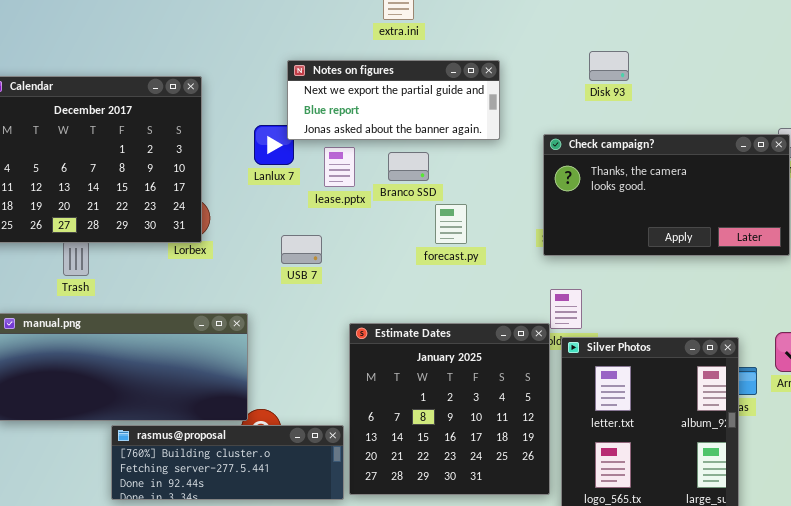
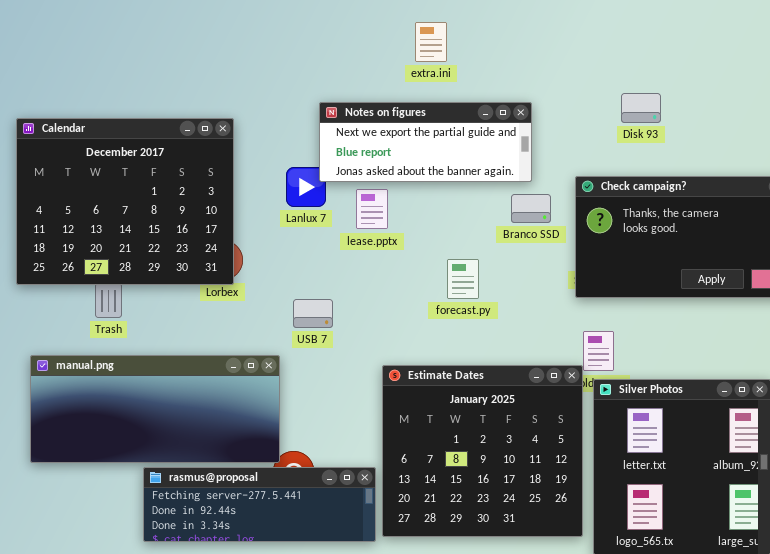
Branco SSD: [388,152,429,181] -> [511,194,551,223], moved
forecast.py: [435,204,467,244] -> [447,259,479,299], moved
USB 7: [281,235,322,264] -> [293,299,333,328], moved
rasmus@proposal: [111,425,344,500] -> [143,467,376,542], scrolled down 1 row

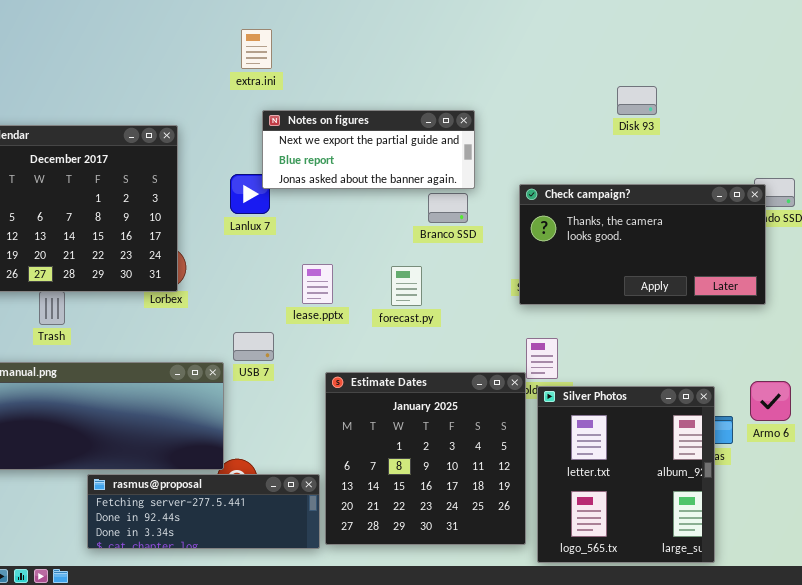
extra.ini: [415,22,447,62] -> [241,29,272,69], moved
Disk 93: [621,93,661,123] -> [617,86,657,115], moved
lease.pptx: [356,189,388,229] -> [302,264,333,304], moved
Branco SSD: [511,194,551,223] -> [428,193,468,223], moved
USB 7: [293,299,333,328] -> [233,332,274,361], moved

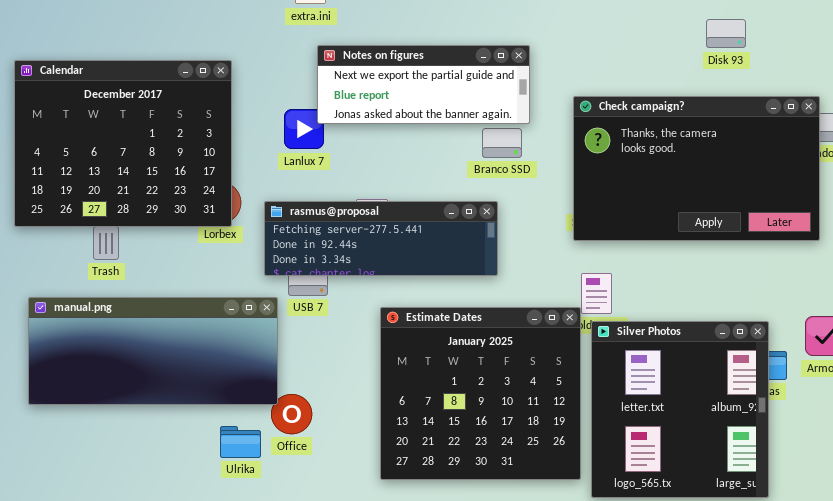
Disk 93: [617,86,657,115] -> [706,19,746,48], moved
Check campaign?: [519,184,766,305] -> [573,96,820,241], resized
rasmus@proposal: [87,474,320,549] -> [264,201,498,276], moved

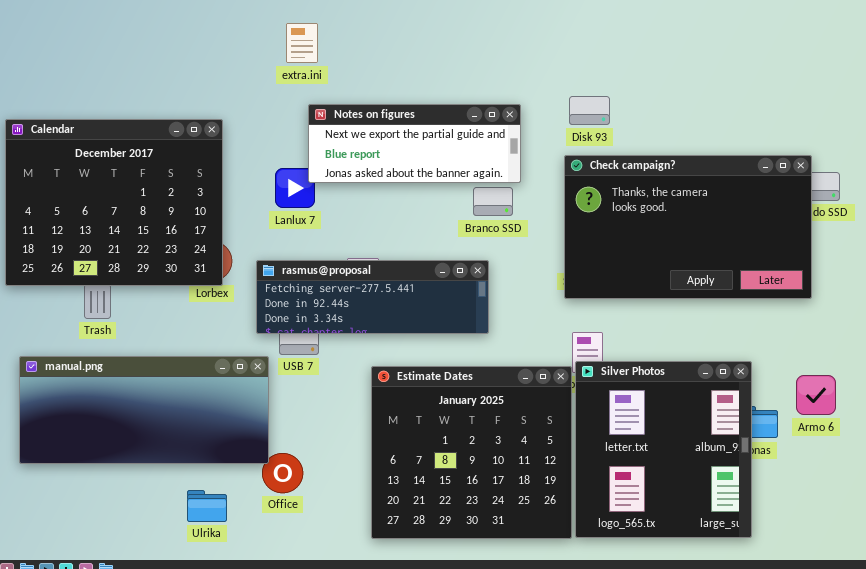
Disk 93: [706,19,746,48] -> [569,96,610,125], moved
Silver Photos: [591,321,769,498] -> [575,361,752,538], moved
Ulrika: [220,426,261,458] -> [187,490,227,522], moved

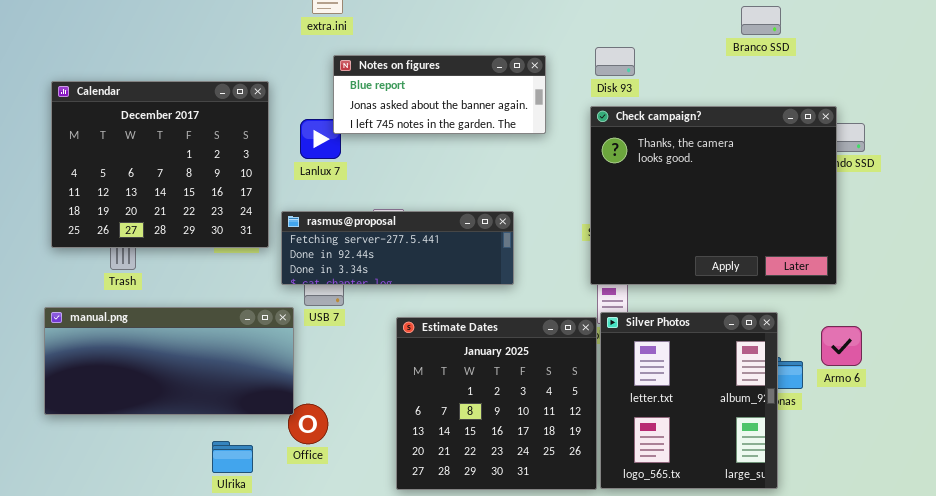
Notes on figures: [308,104,521,183] -> [333,55,546,134], scrolled down 1 row
Calendar: [5,119,223,286] -> [51,81,269,248], moved
Check campaign?: [564,155,812,299] -> [590,106,837,285], resized
Branco SSD: [473,187,513,216] -> [741,6,781,35], moved

